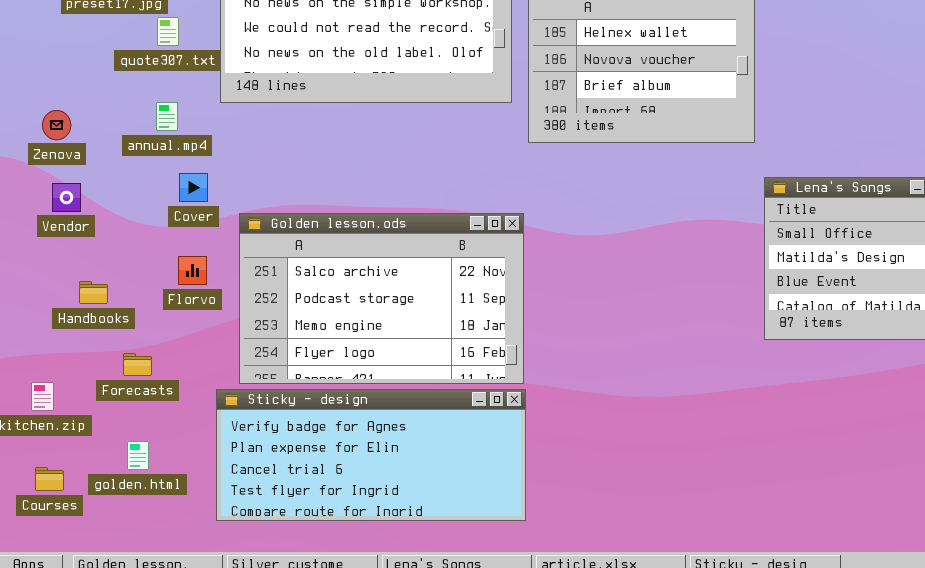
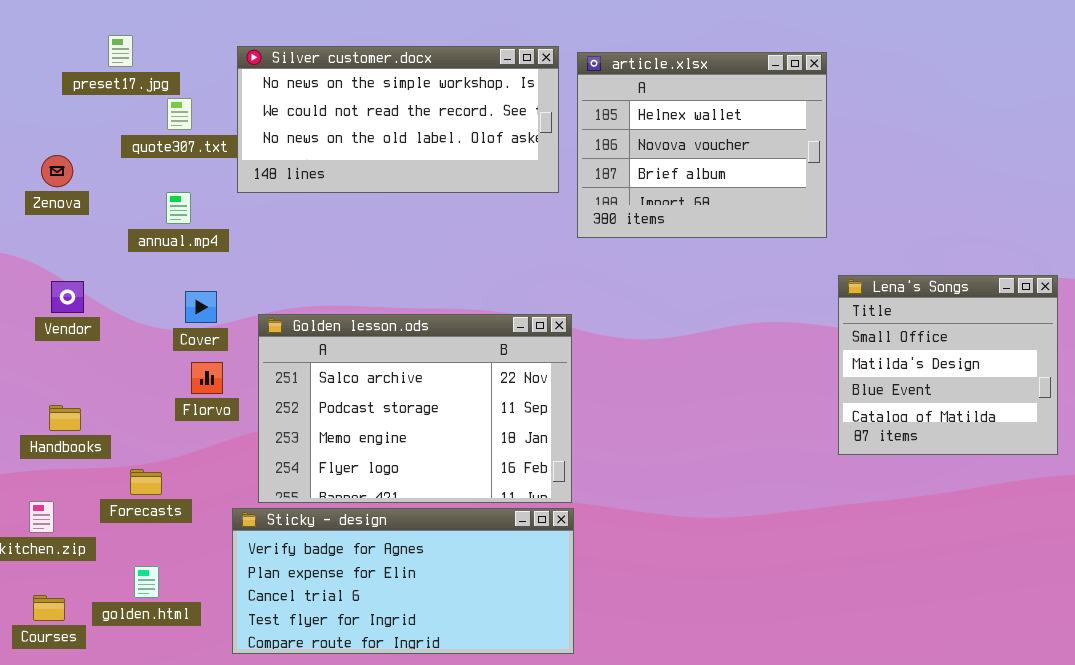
Zenova: [42,110,71,140] -> [41,155,73,187], moved
Cover: [179,173,208,202] -> [185,291,217,323], moved
Handbooks: [79,281,108,304] -> [49,405,81,431], moved

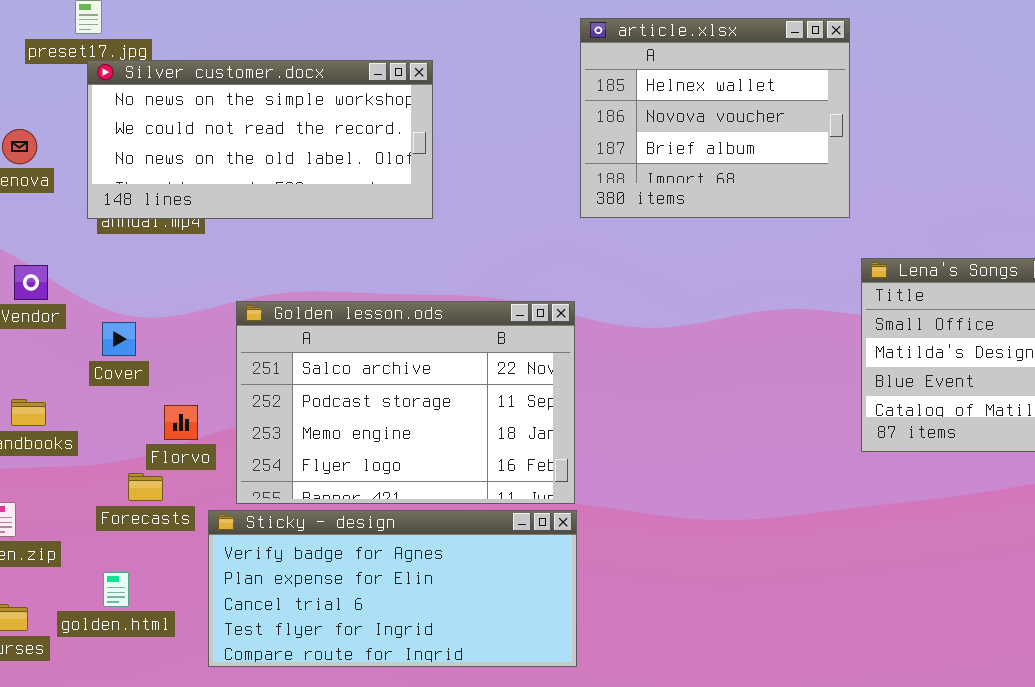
Silver customer.docx: [237,46,559,193] -> [87,60,433,219], moved
Cover: [185,291,217,323] -> [102,322,136,356], moved
Florvo: [191,362,223,394] -> [164,405,198,440], moved
Forecasts: [130,469,162,495] -> [128,473,163,501], moved

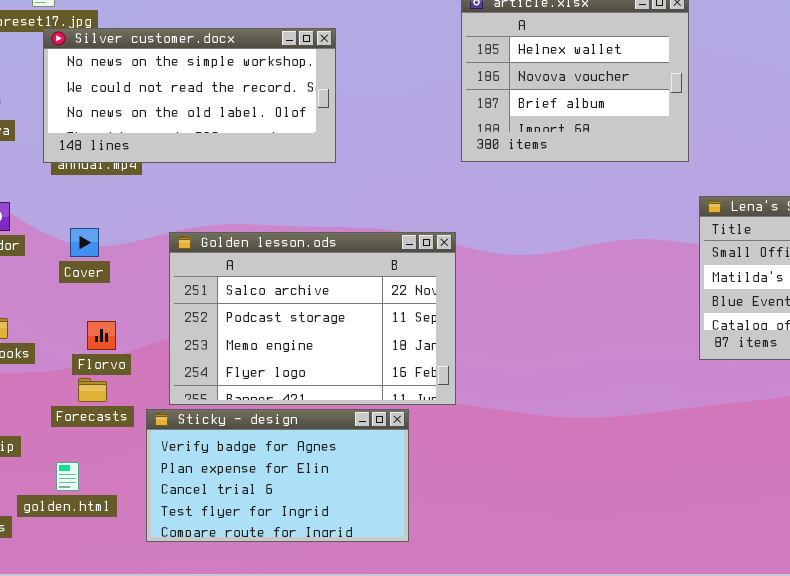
Cover: [102,322,136,356] -> [70,228,99,257], moved
Florvo: [164,405,198,440] -> [87,321,116,350], moved
Sticky - design: [208,510,577,667] -> [146,409,409,542], resized

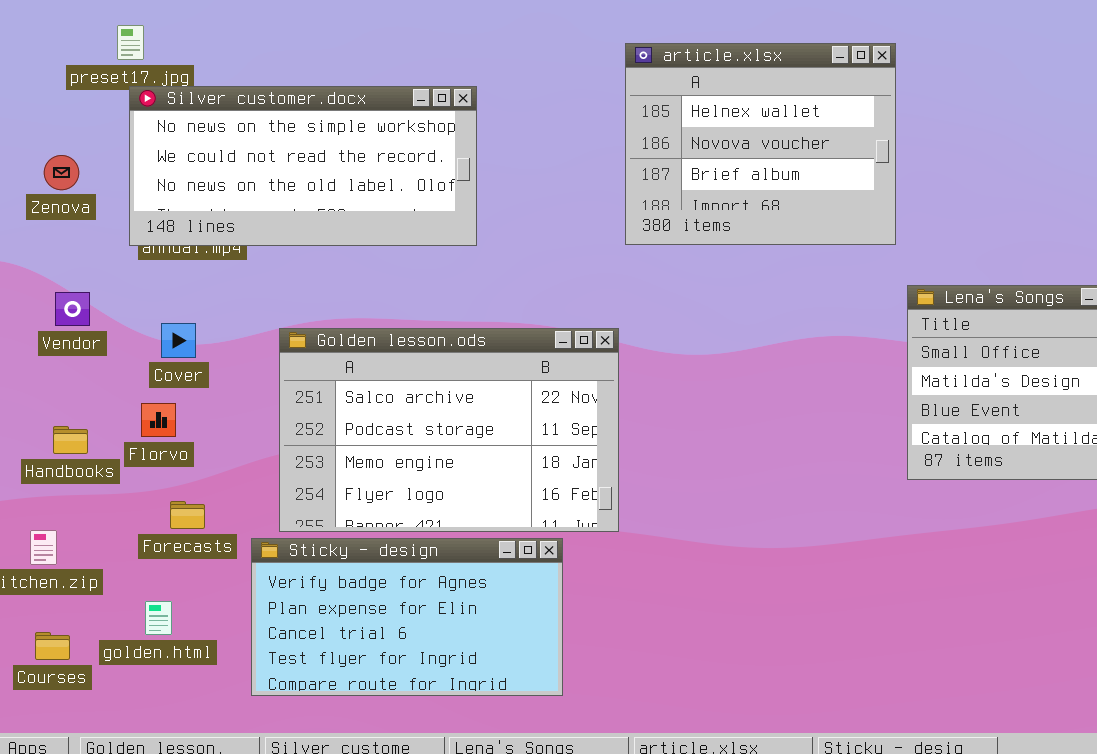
Florvo: [87,321,116,350] -> [141,403,176,437], moved

